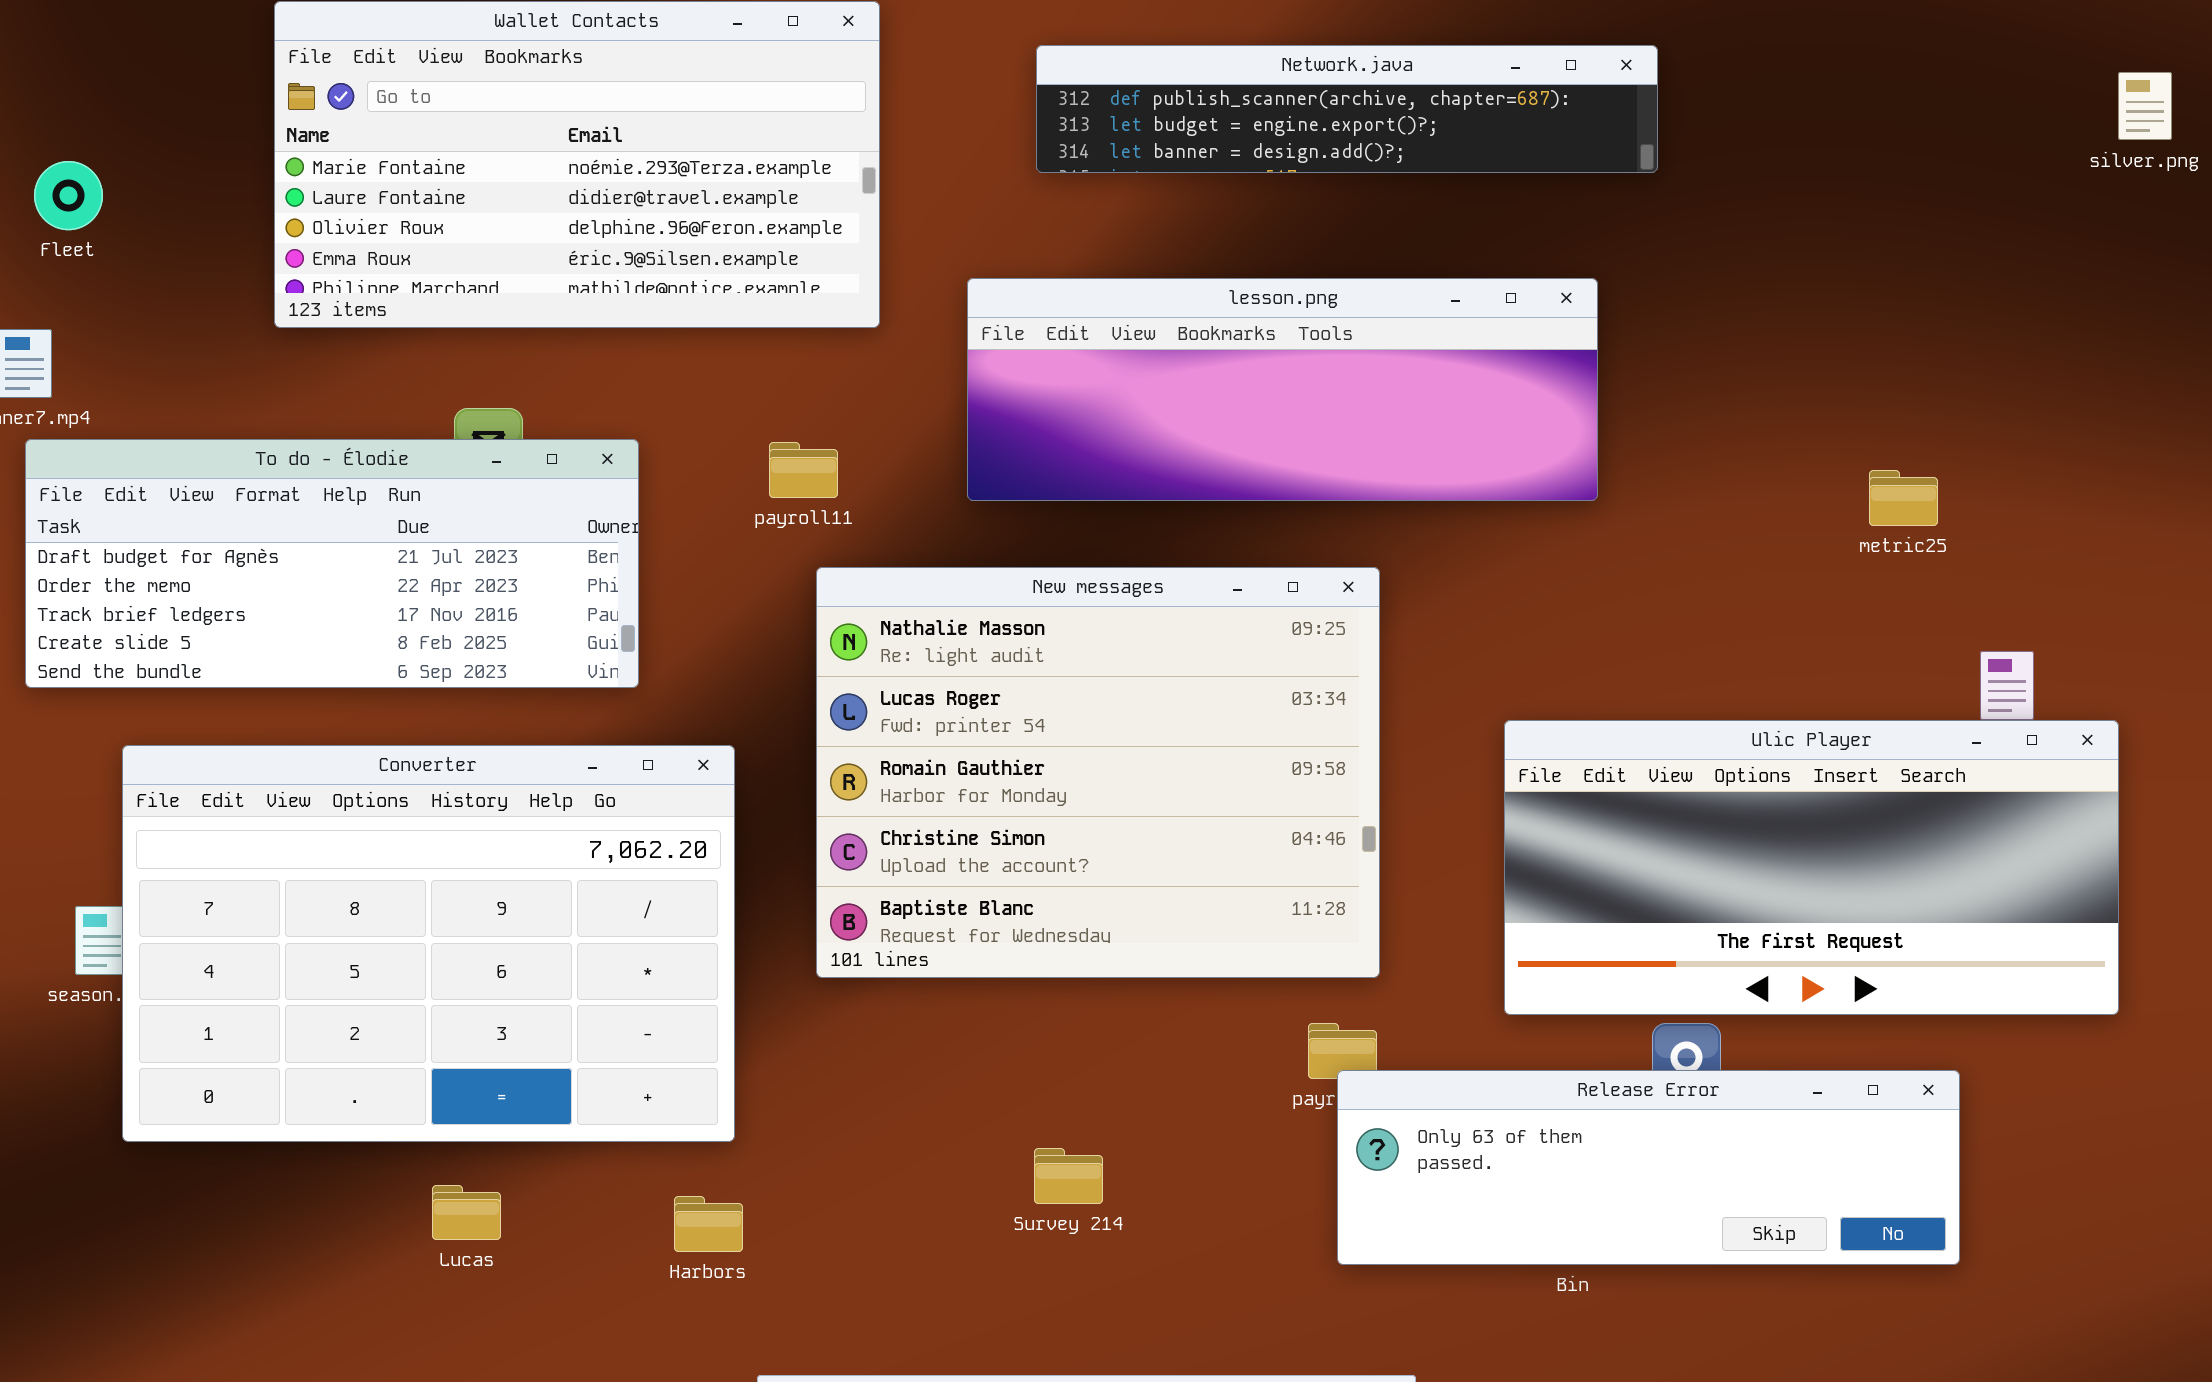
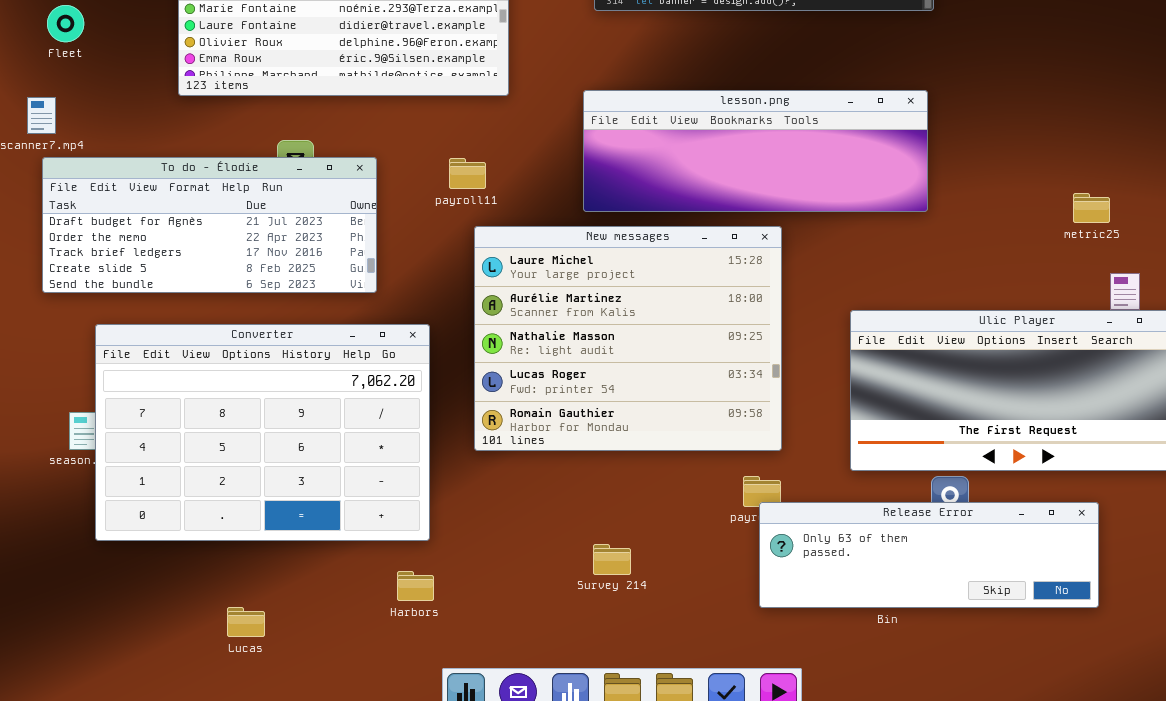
lesson.png: [967,278,1598,501] -> [583,90,928,212], moved
metric25: [1869,470,1938,526] -> [1073,193,1110,223], moved
New messages: [816,567,1380,978] -> [474,226,782,451], scrolled up 2 rows
Lucas: [432,1185,501,1240] -> [227,607,265,637], moved

